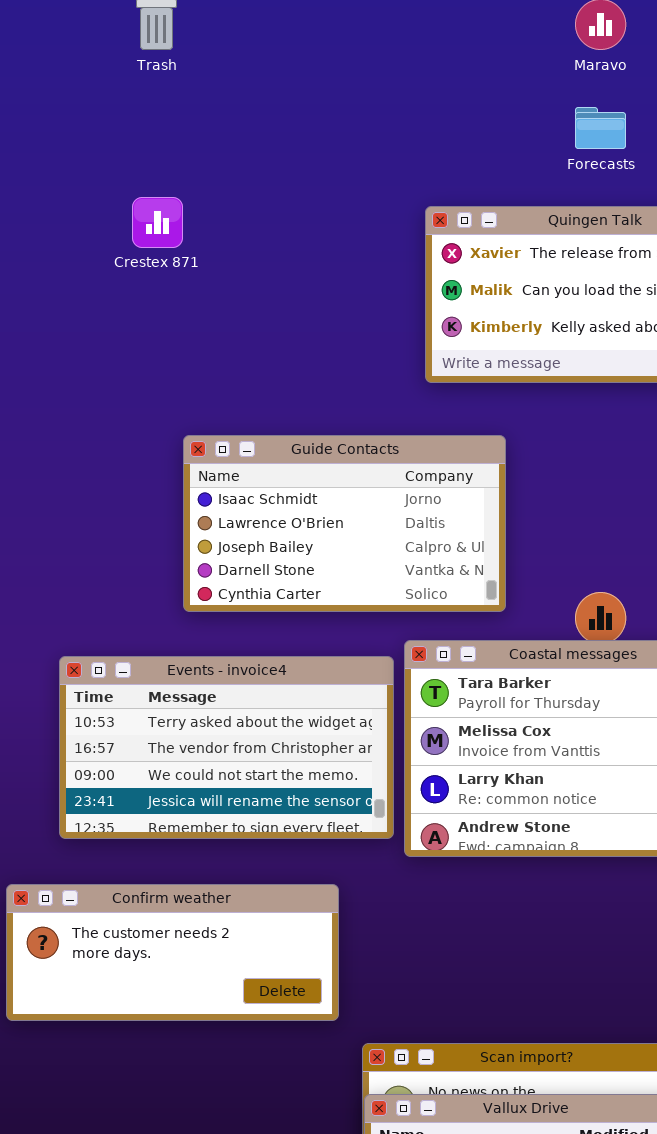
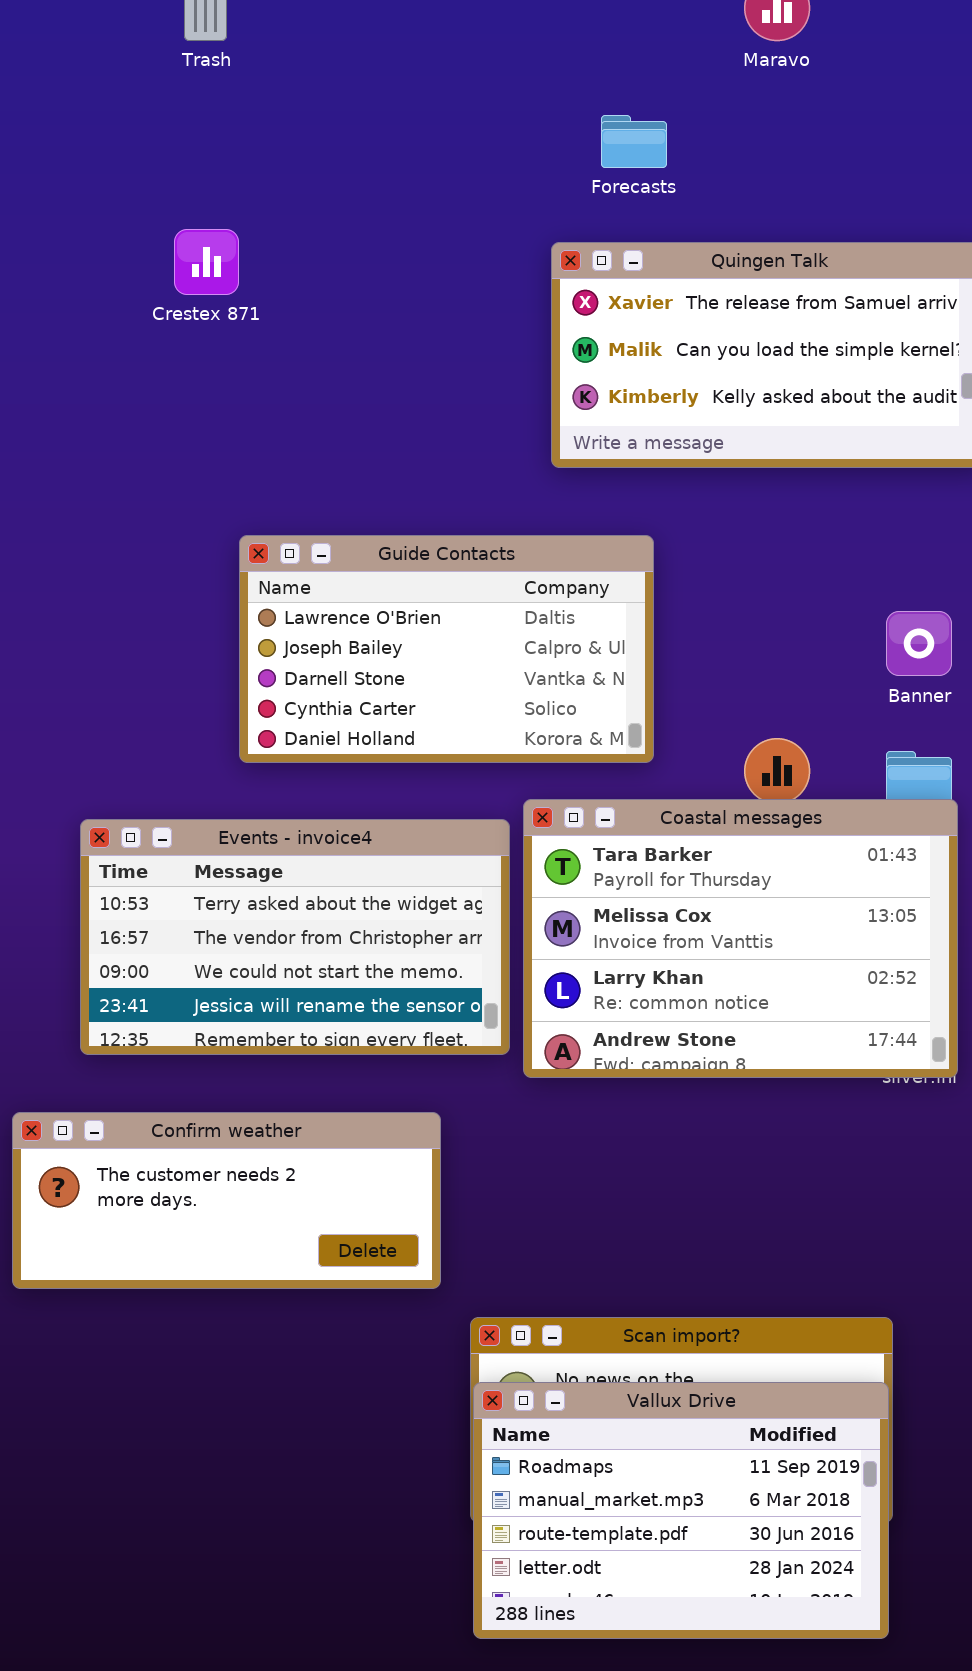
Forecasts: [575,107,626,149] -> [601,115,667,168], moved
Guide Contacts: [183,435,506,612] -> [239,535,654,763], scrolled down 1 row

